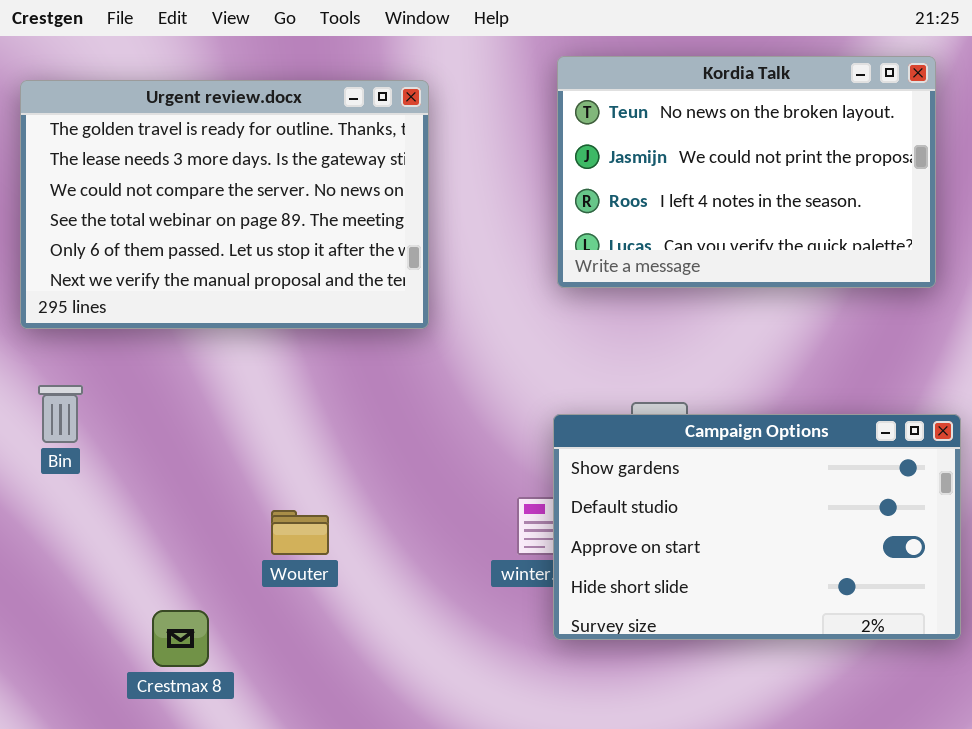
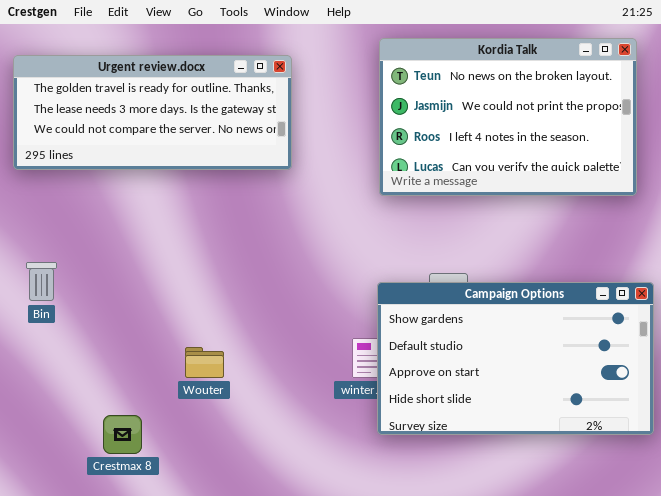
Urgent review.docx: [20,80,429,329] -> [13,55,292,170], resized

